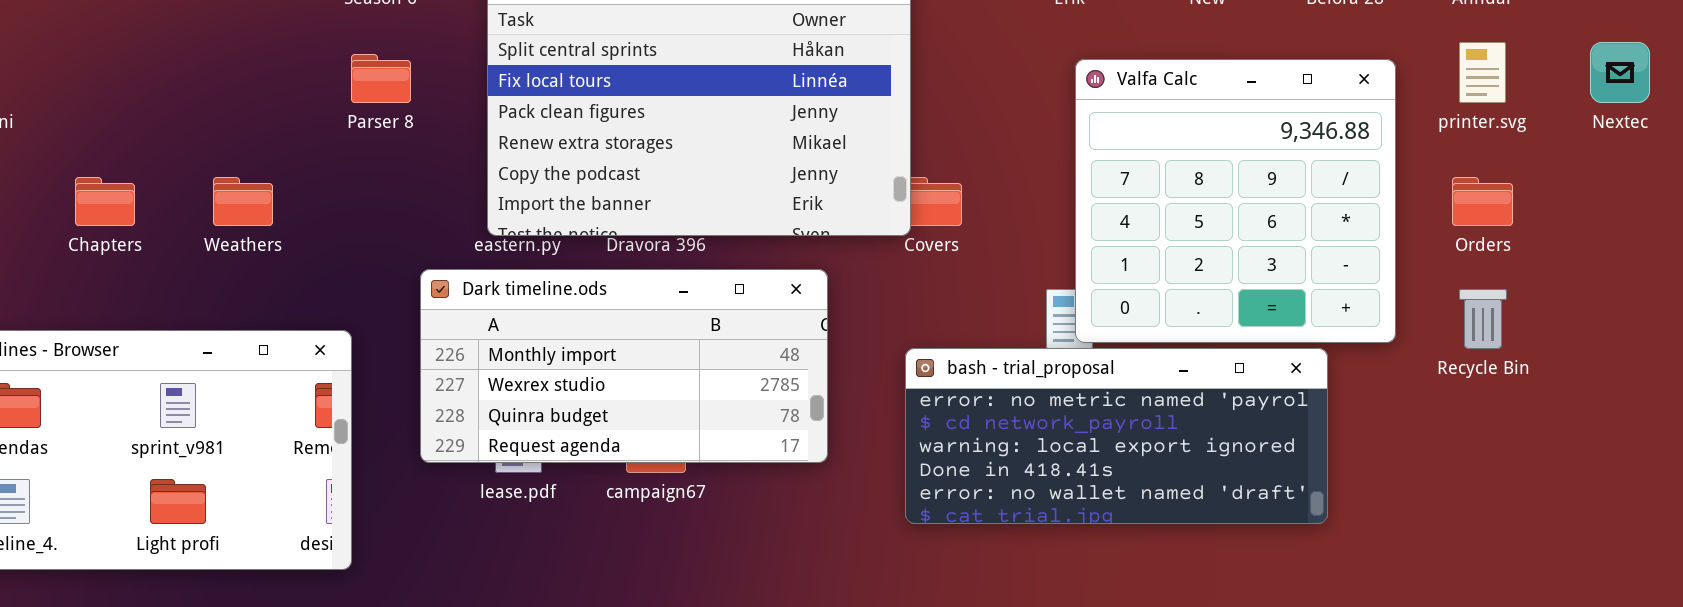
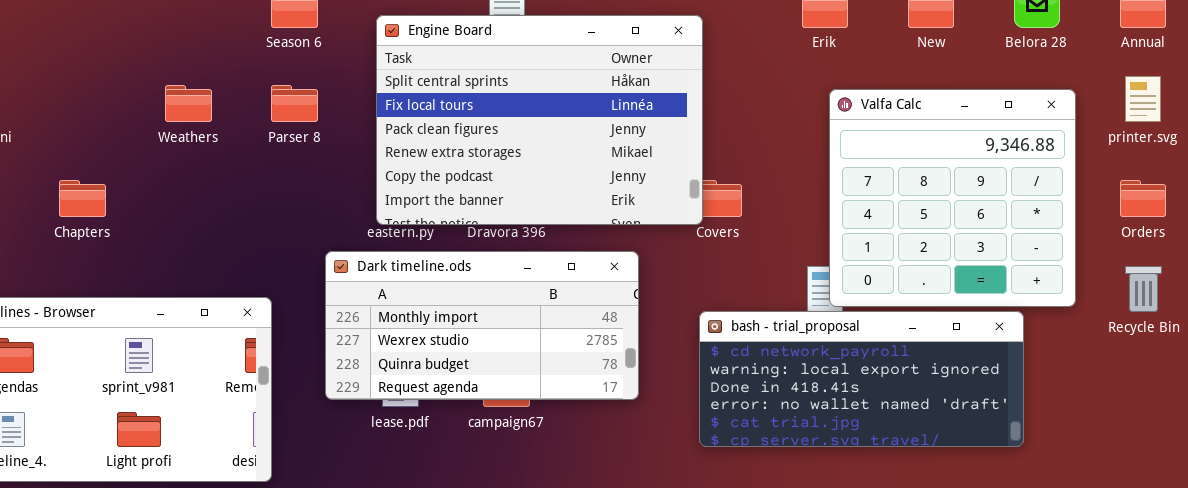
Weathers: [213,177,273,226] -> [165,85,212,122], moved
bash - trial_proposal: [905,348,1328,524] -> [699,311,1024,447], scrolled down 1 row

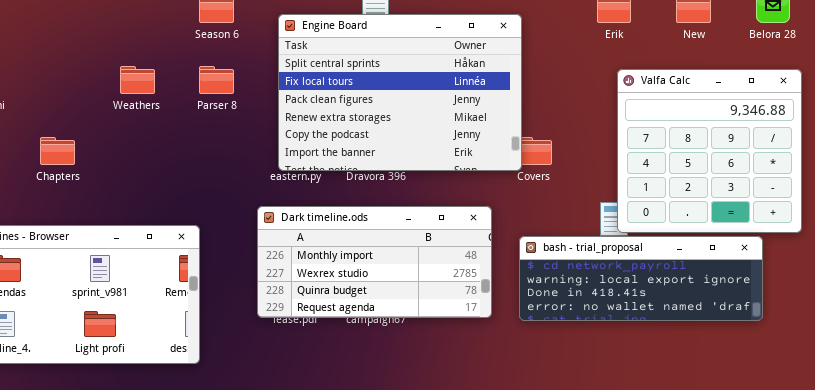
Dark timeline.ods: [325,251,639,400] -> [257,206,492,318], moved
bash - trial_proposal: [699,311,1024,447] -> [519,236,763,321], resized

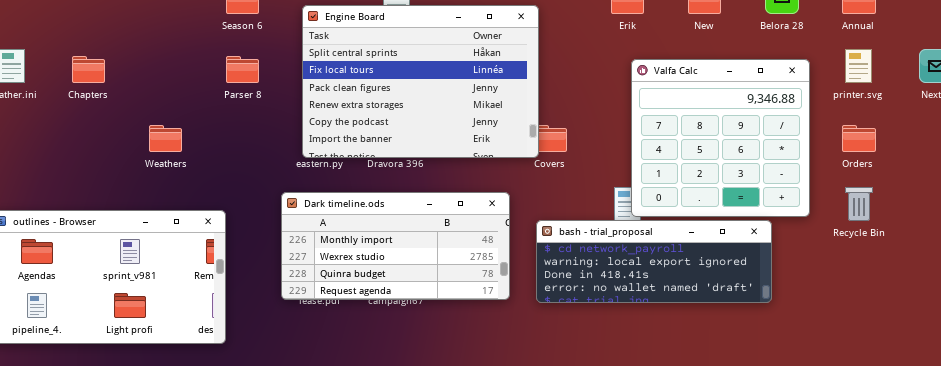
Weathers: [120,66,155,94] -> [149,125,182,152], moved
Chapters: [40,137,75,165] -> [72,56,105,83], moved

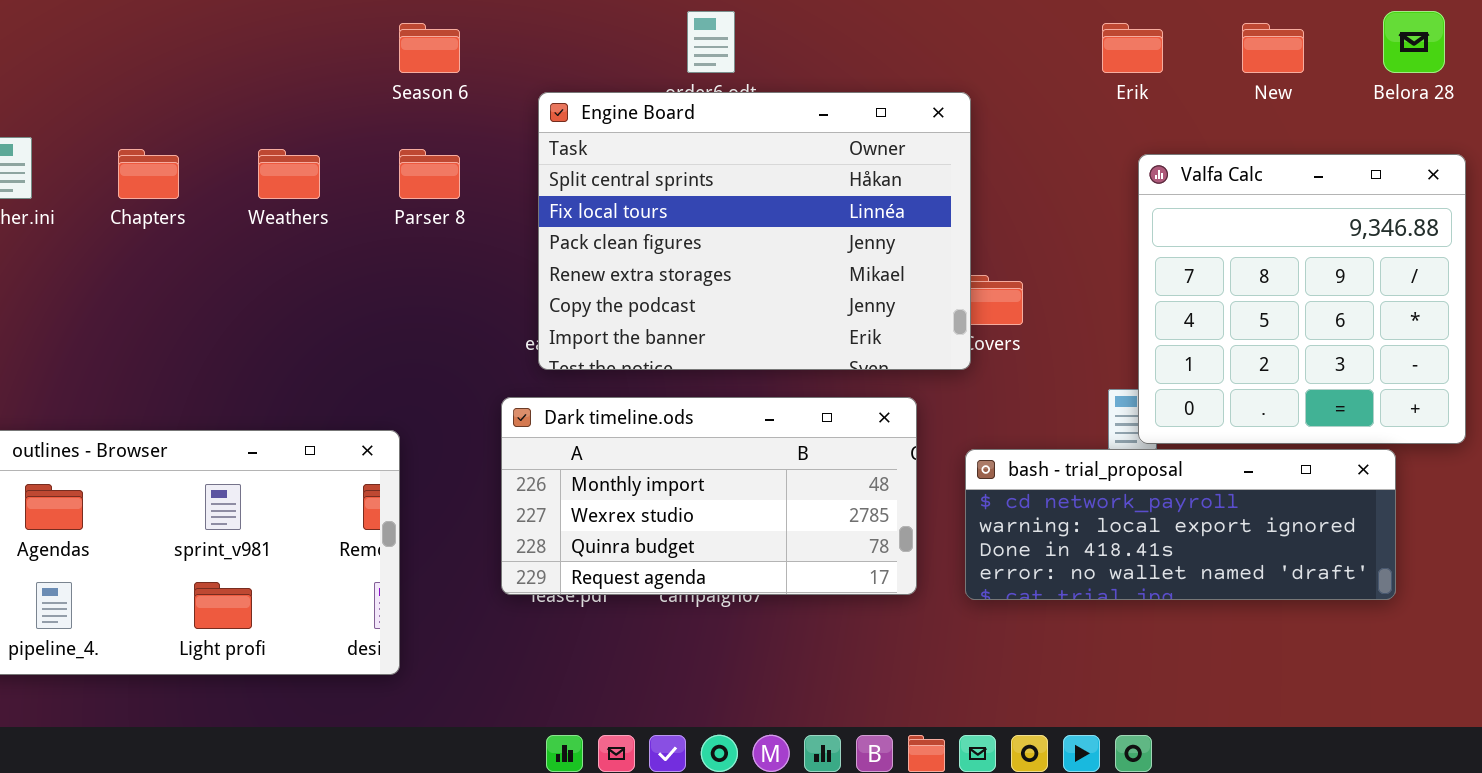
Engine Board: [302,5,539,158] -> [538,92,971,370], moved
Weathers: [149,125,182,152] -> [258,149,320,199], moved

